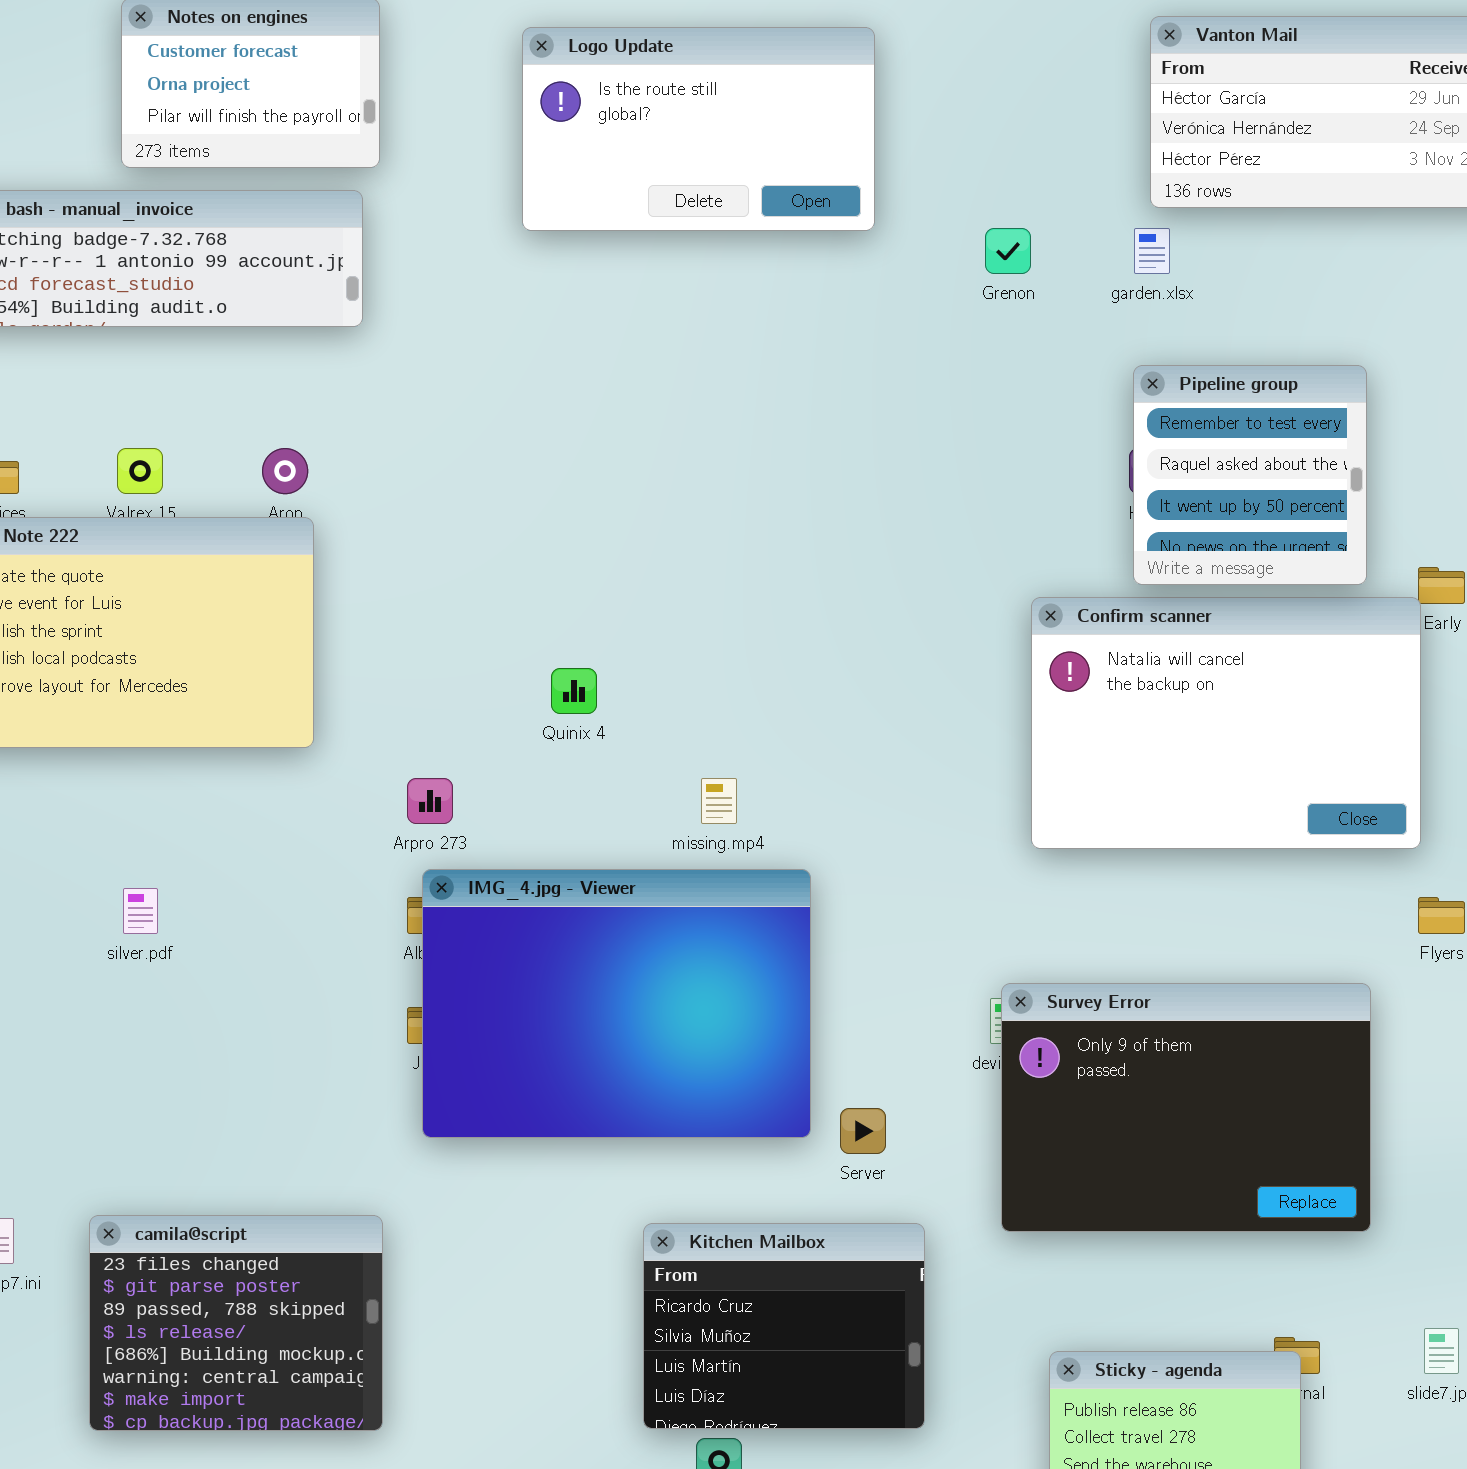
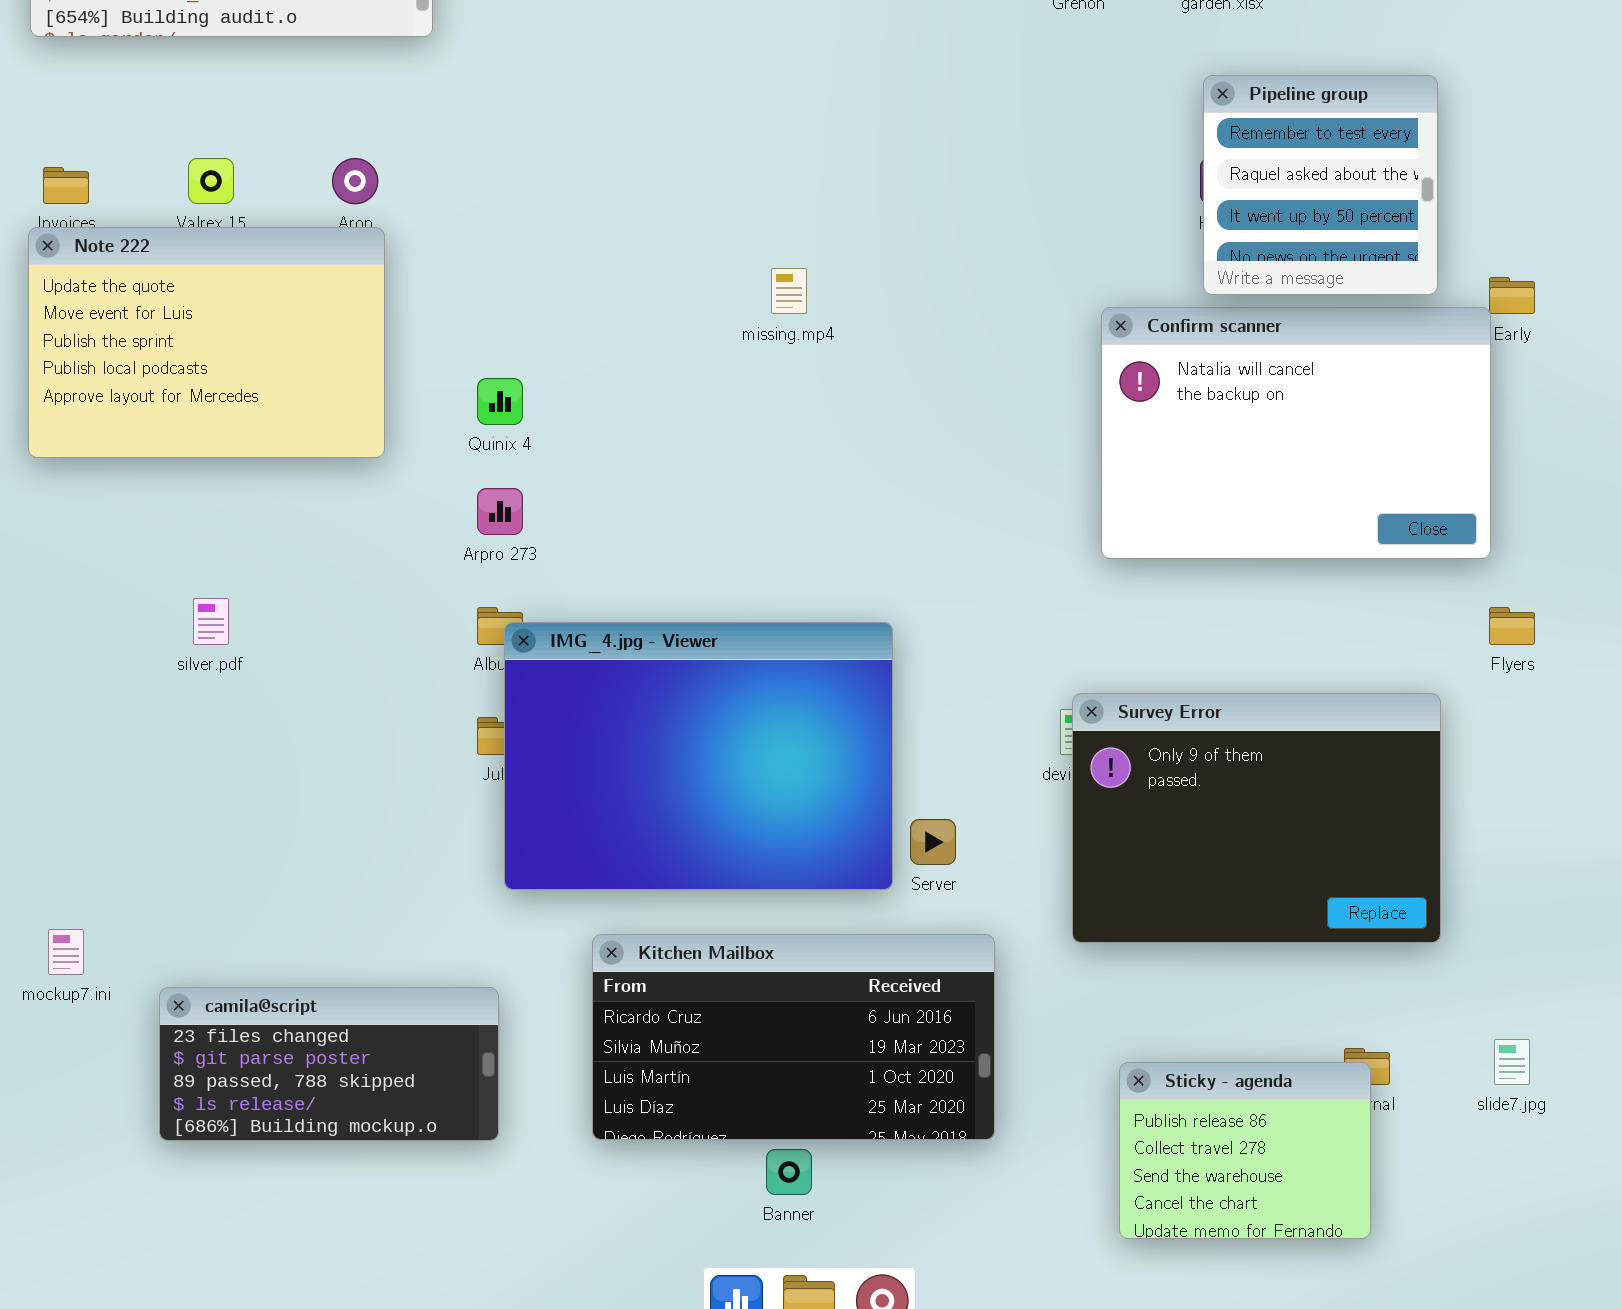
Quinix 4: [551,668,597,714] -> [477,378,523,425], moved
missing.mp4: [701,778,737,824] -> [771,268,807,314], moved
IMG_4.jpg - Viewer: [422,869,811,1138] -> [504,622,893,890], moved
camila@script: [89,1215,383,1431] -> [159,987,499,1141], resized
Kitchen Mailbox: [643,1223,925,1429] -> [592,934,995,1140], resized

